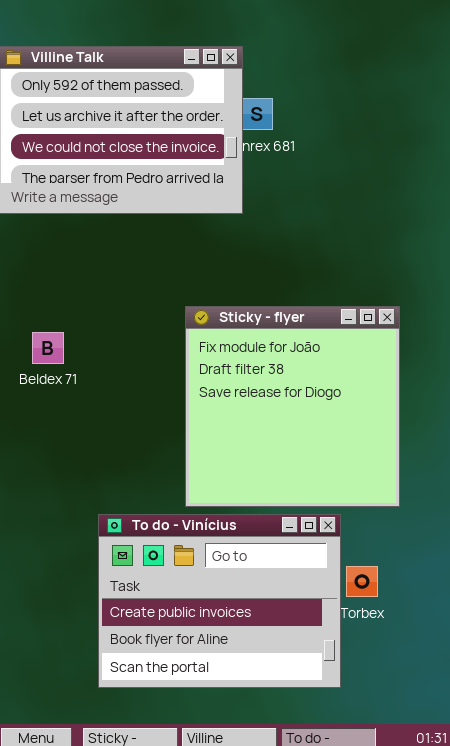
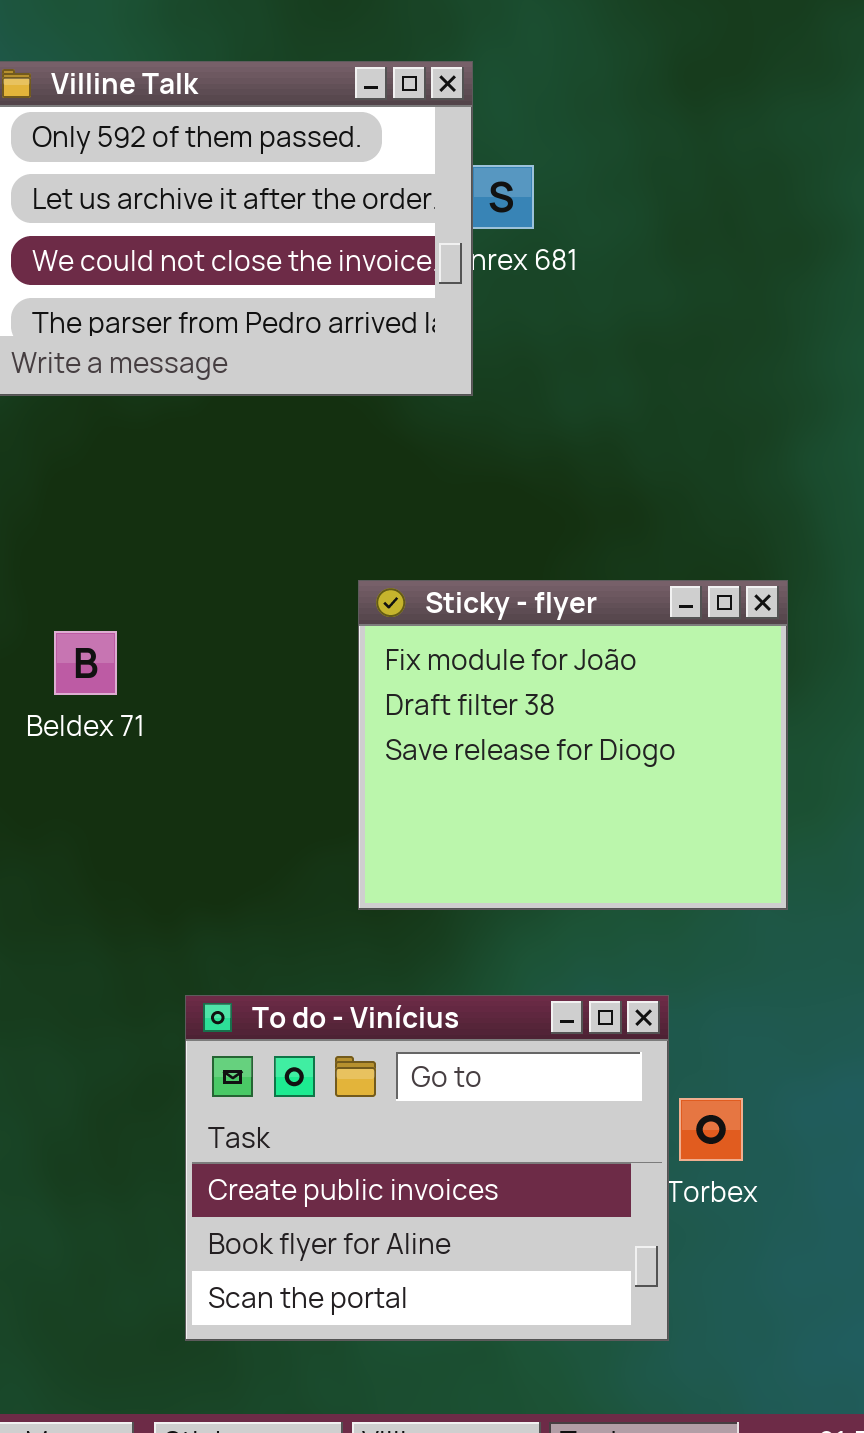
Sticky - flyer: [185,306,400,507] -> [358,580,788,910], resized

